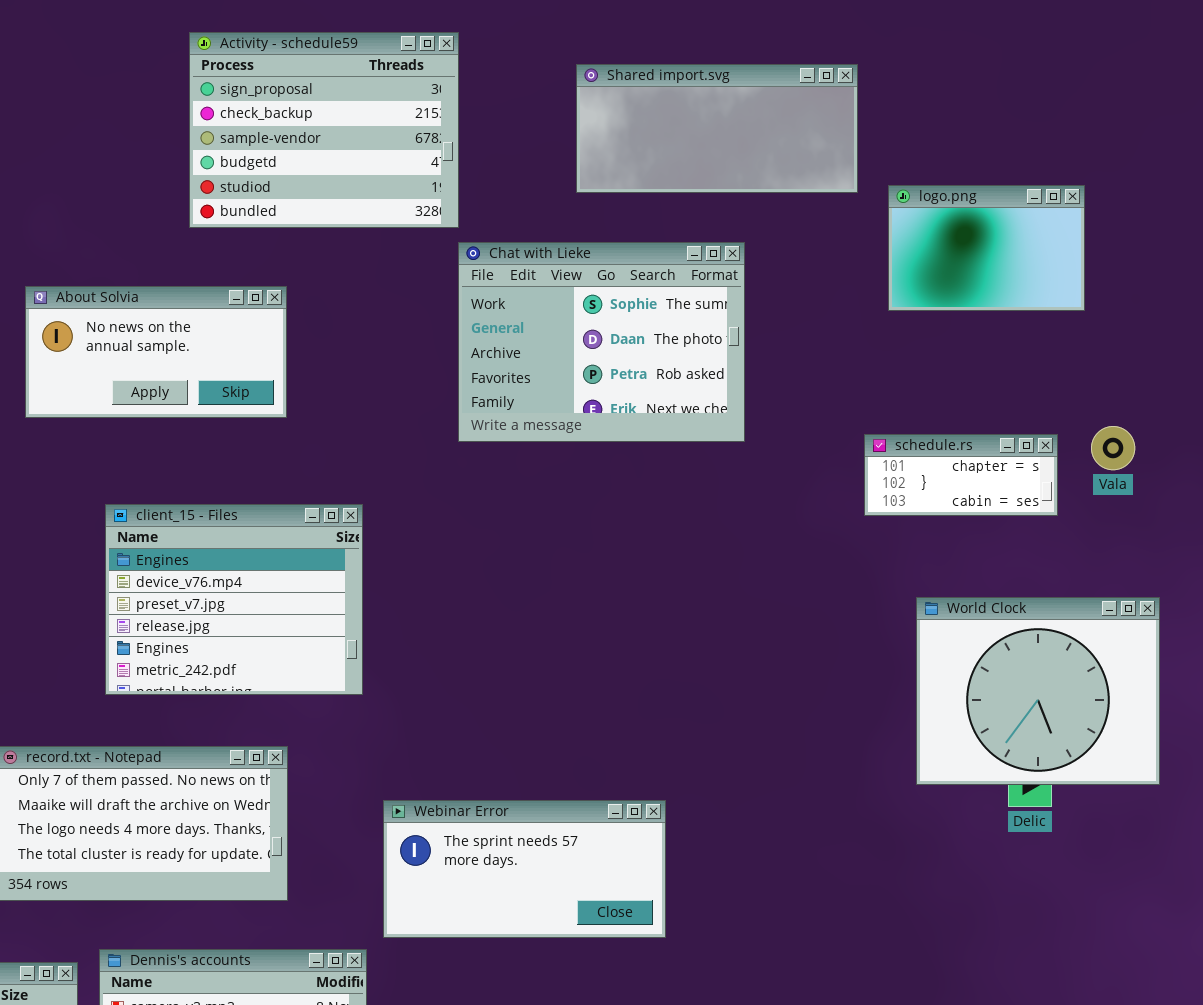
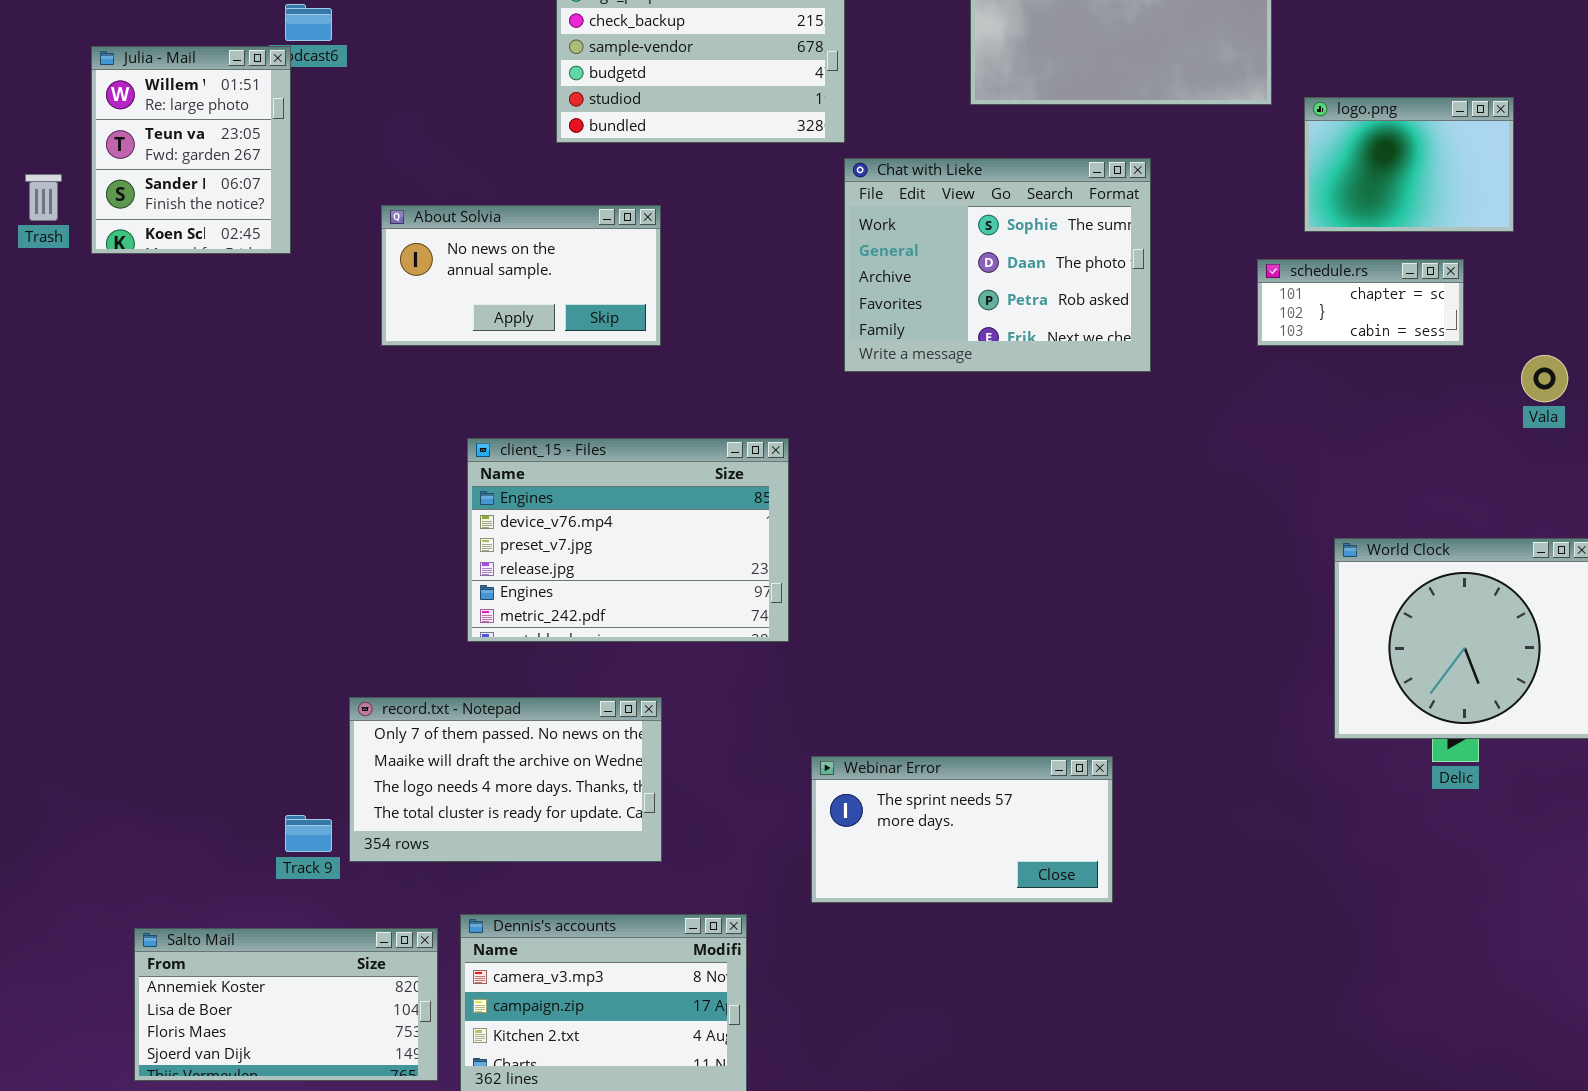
schedule.rs: [864,434,1058,516] -> [1257,259,1464,346], moved
client_15 - Files: [105,504,363,695] -> [467,438,789,642], resized
Webinar Error: [383,800,666,938] -> [811,756,1113,903], moved

